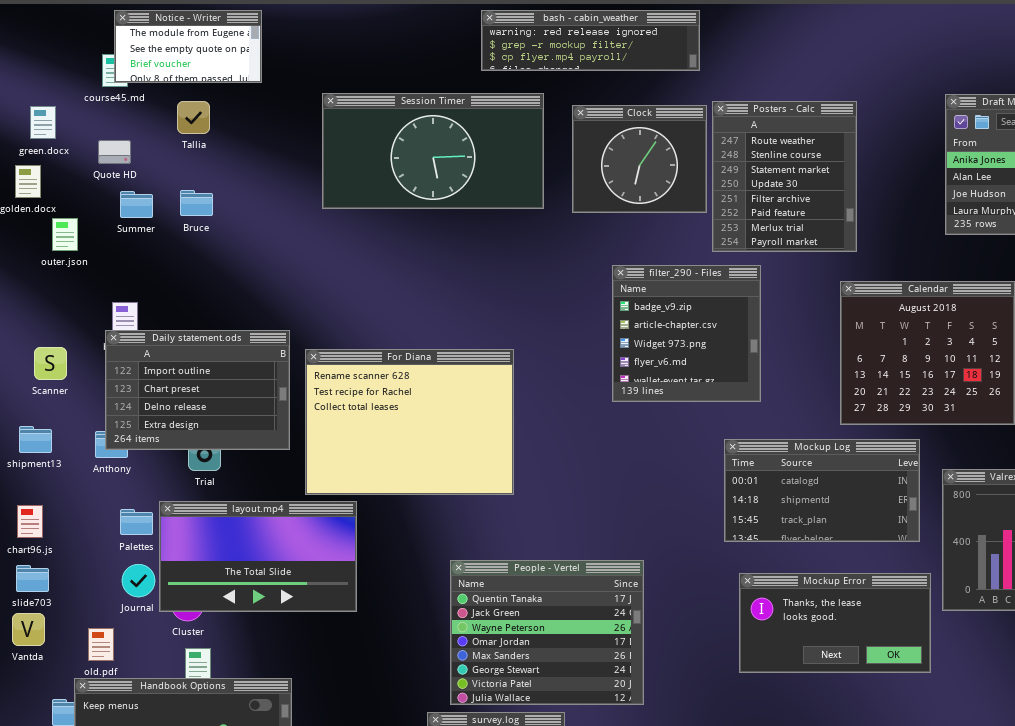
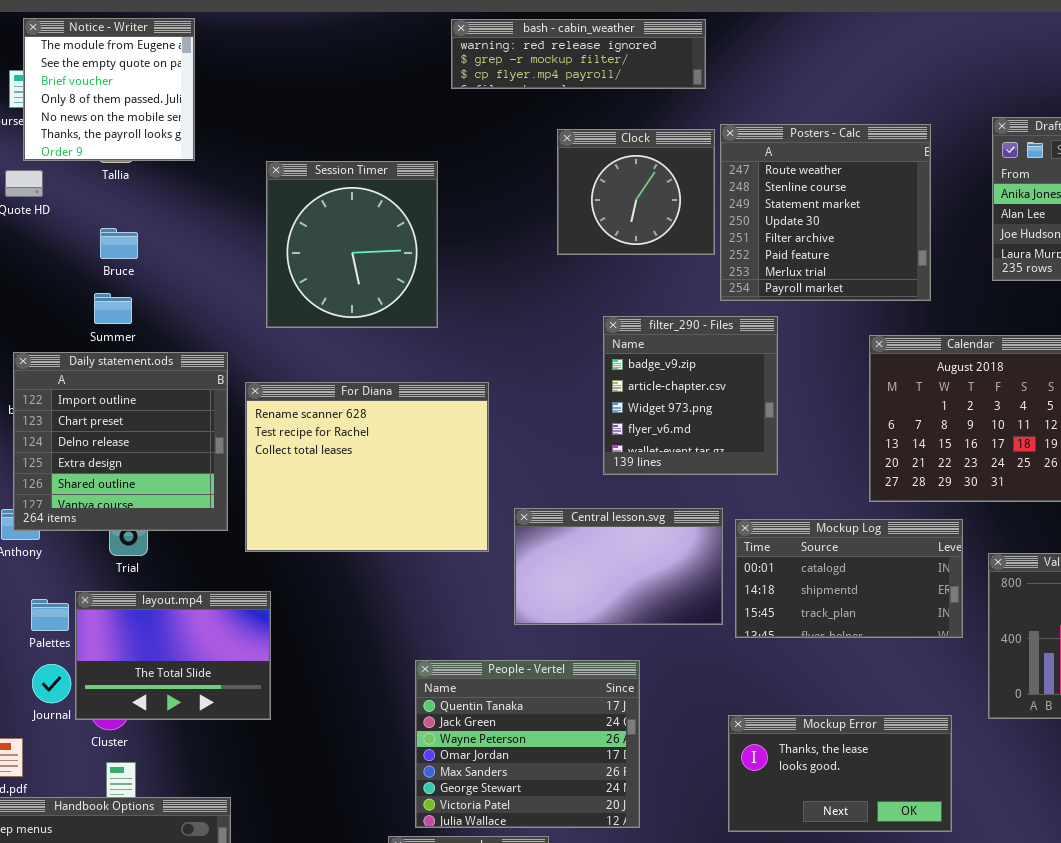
Notice - Writer: [114,10,262,83] -> [23,18,195,161], resized
Session Timer: [322,93,544,209] -> [266,161,438,328], moved, resized
Posters - Calc: [712,101,857,252] -> [720,124,931,301], resized
Summer: [120,191,153,218] -> [94,293,132,324], moved
Daily statement.ods: [105,330,290,450] -> [13,352,228,531], resized
For Diana: [305,349,514,495] -> [245,382,489,552], moved
Central lesson.svg: none -> [514,508,723,625], opened
layout.mp4: [159,501,357,612] -> [75,591,271,720], resized
Mockup Error: [739,573,931,673] -> [728,715,952,832], moved

